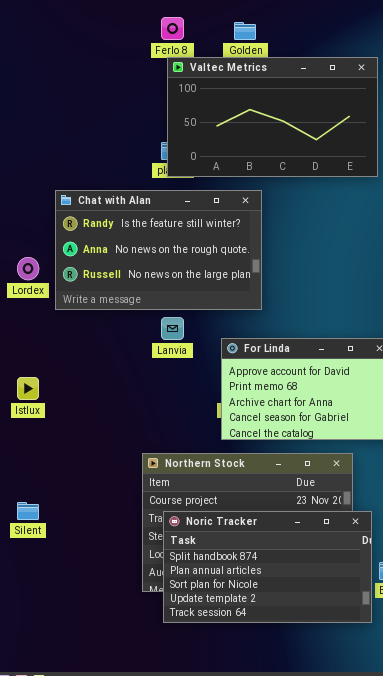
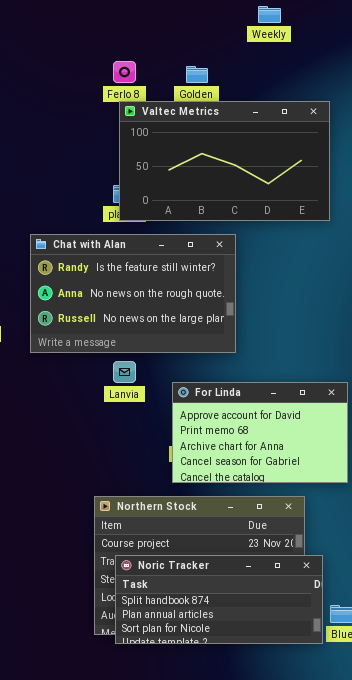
Chat with Alan: [55,190,262,310] -> [30,234,236,353], moved
Noric Tracker: [163,511,372,623] -> [115,555,323,644], resized

